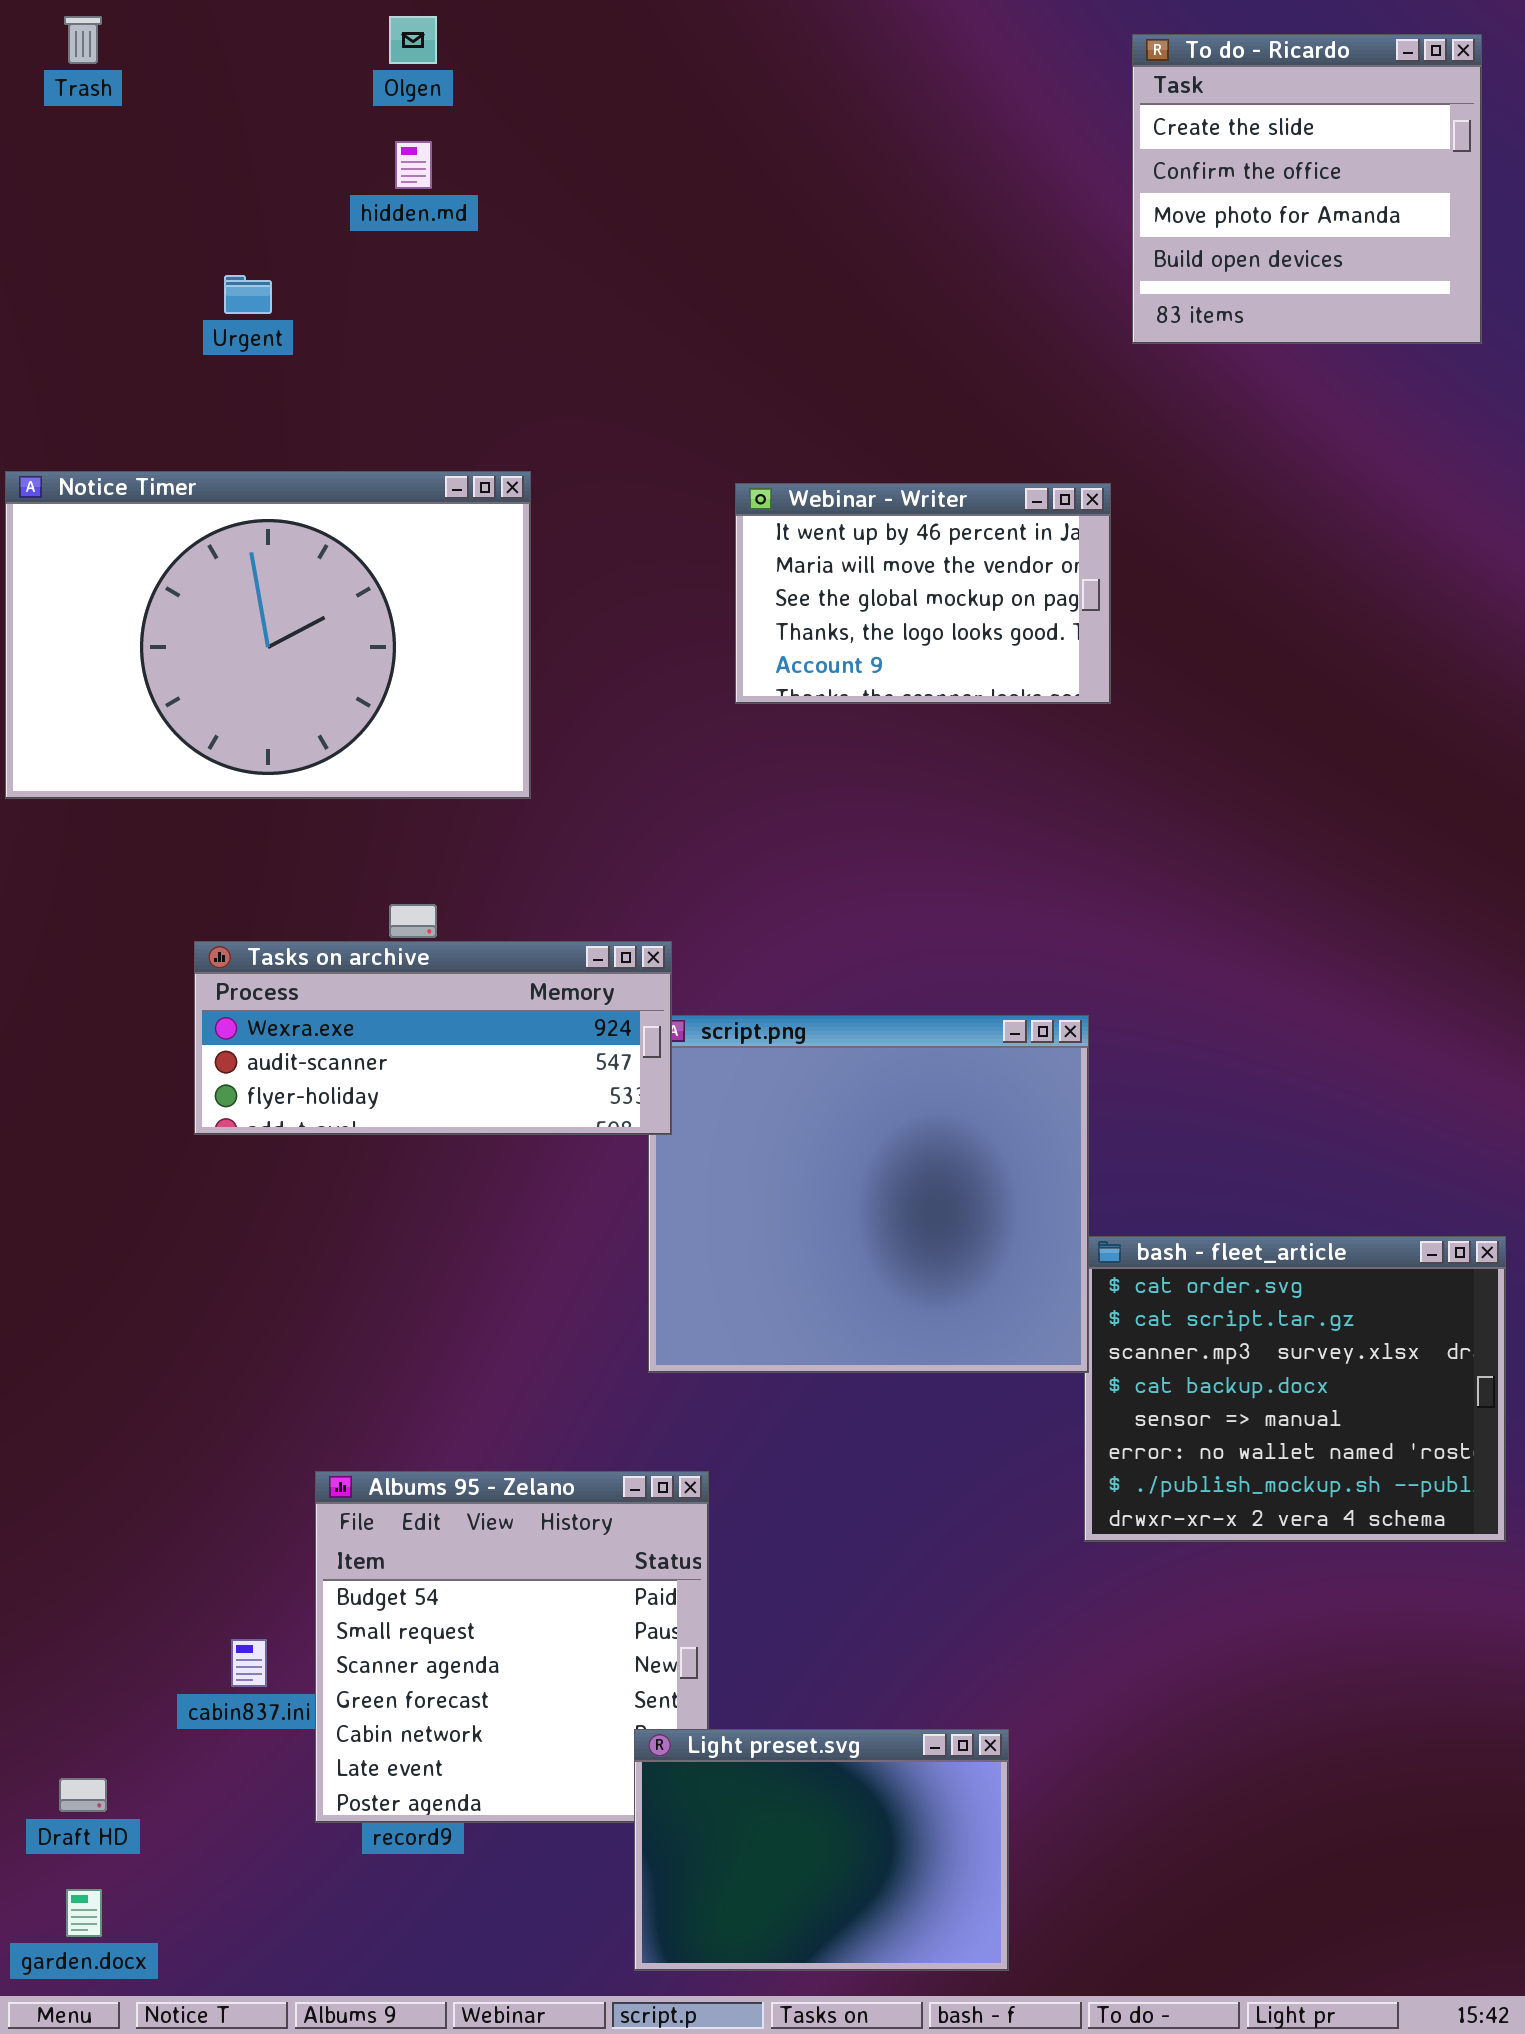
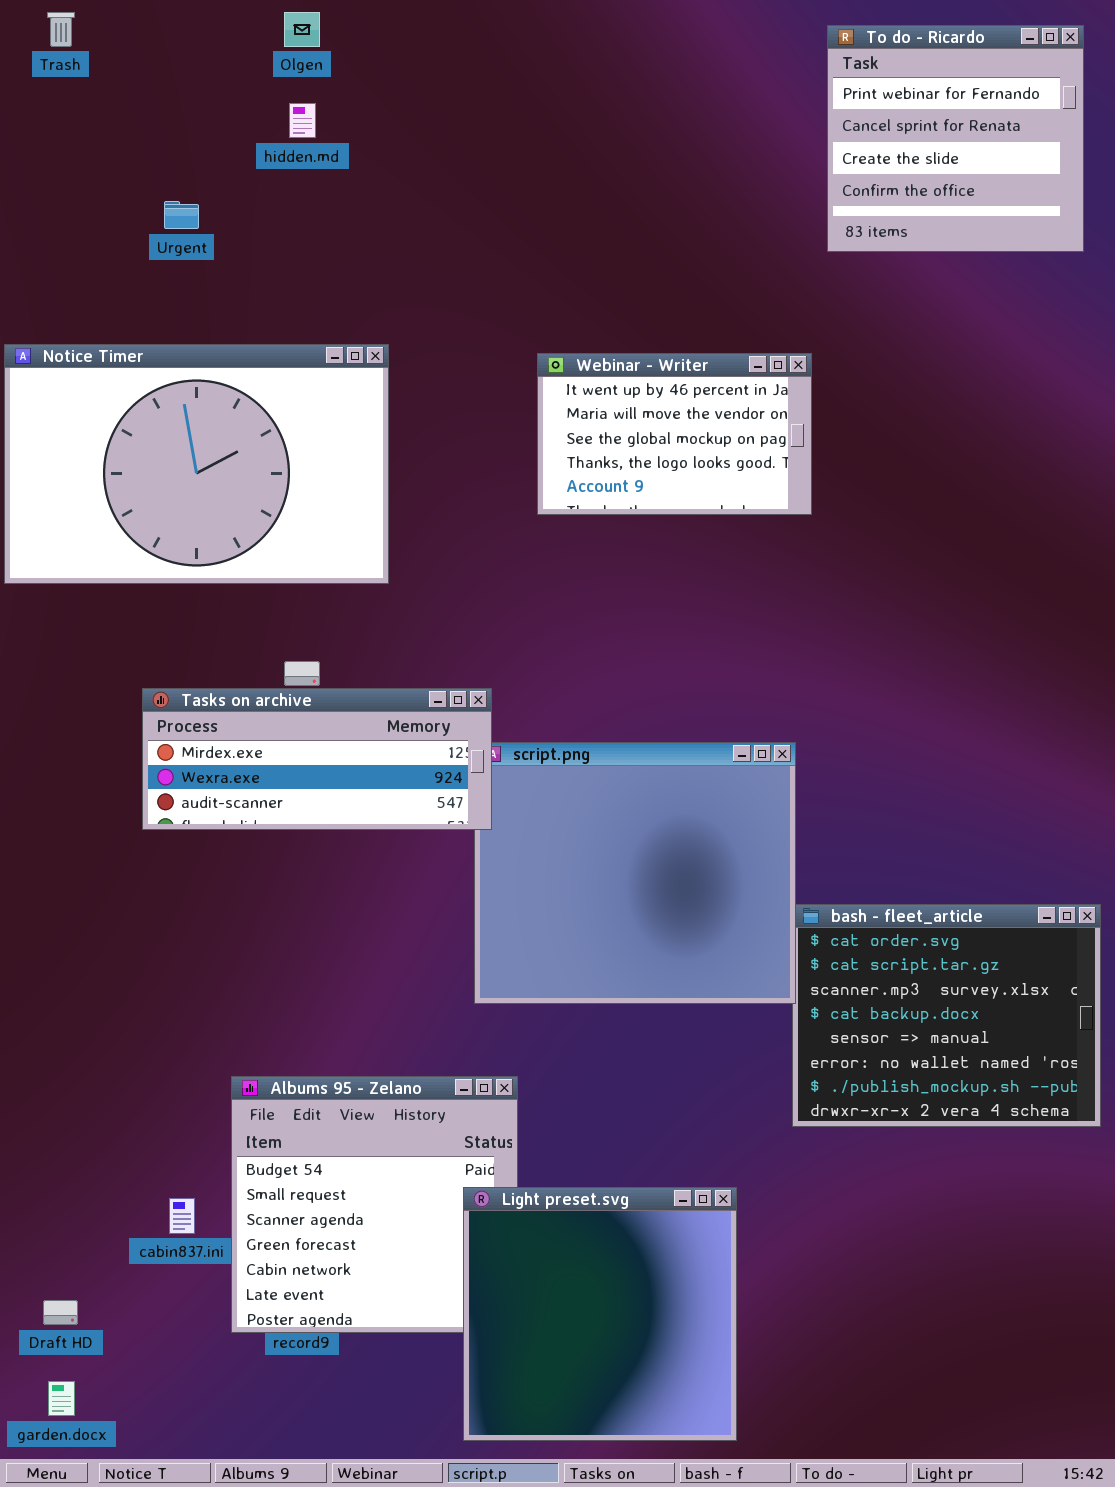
To do - Ricardo: [1132,34,1482,344] -> [827,25,1084,252], scrolled up 2 rows
Tasks on archive: [194,941,672,1135] -> [142,688,492,830], scrolled up 1 row
Light preset.svg: [634,1729,1009,1971] -> [463,1187,737,1441], resized

